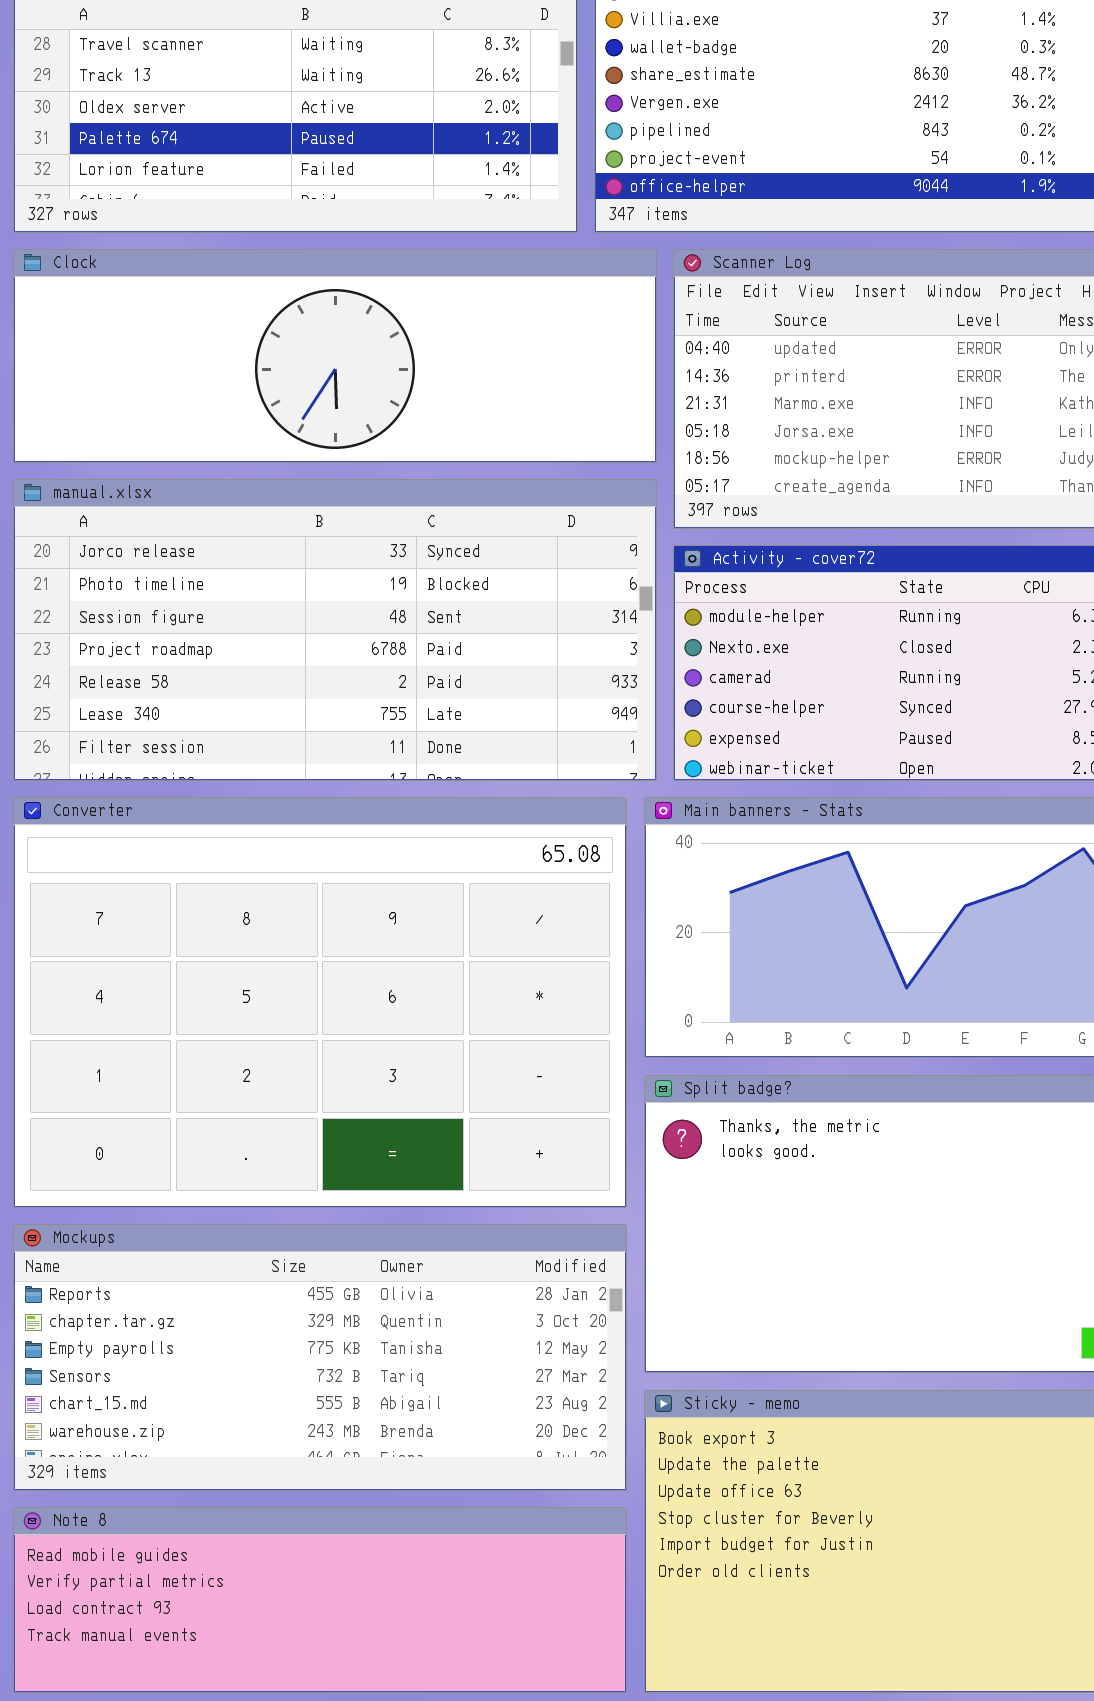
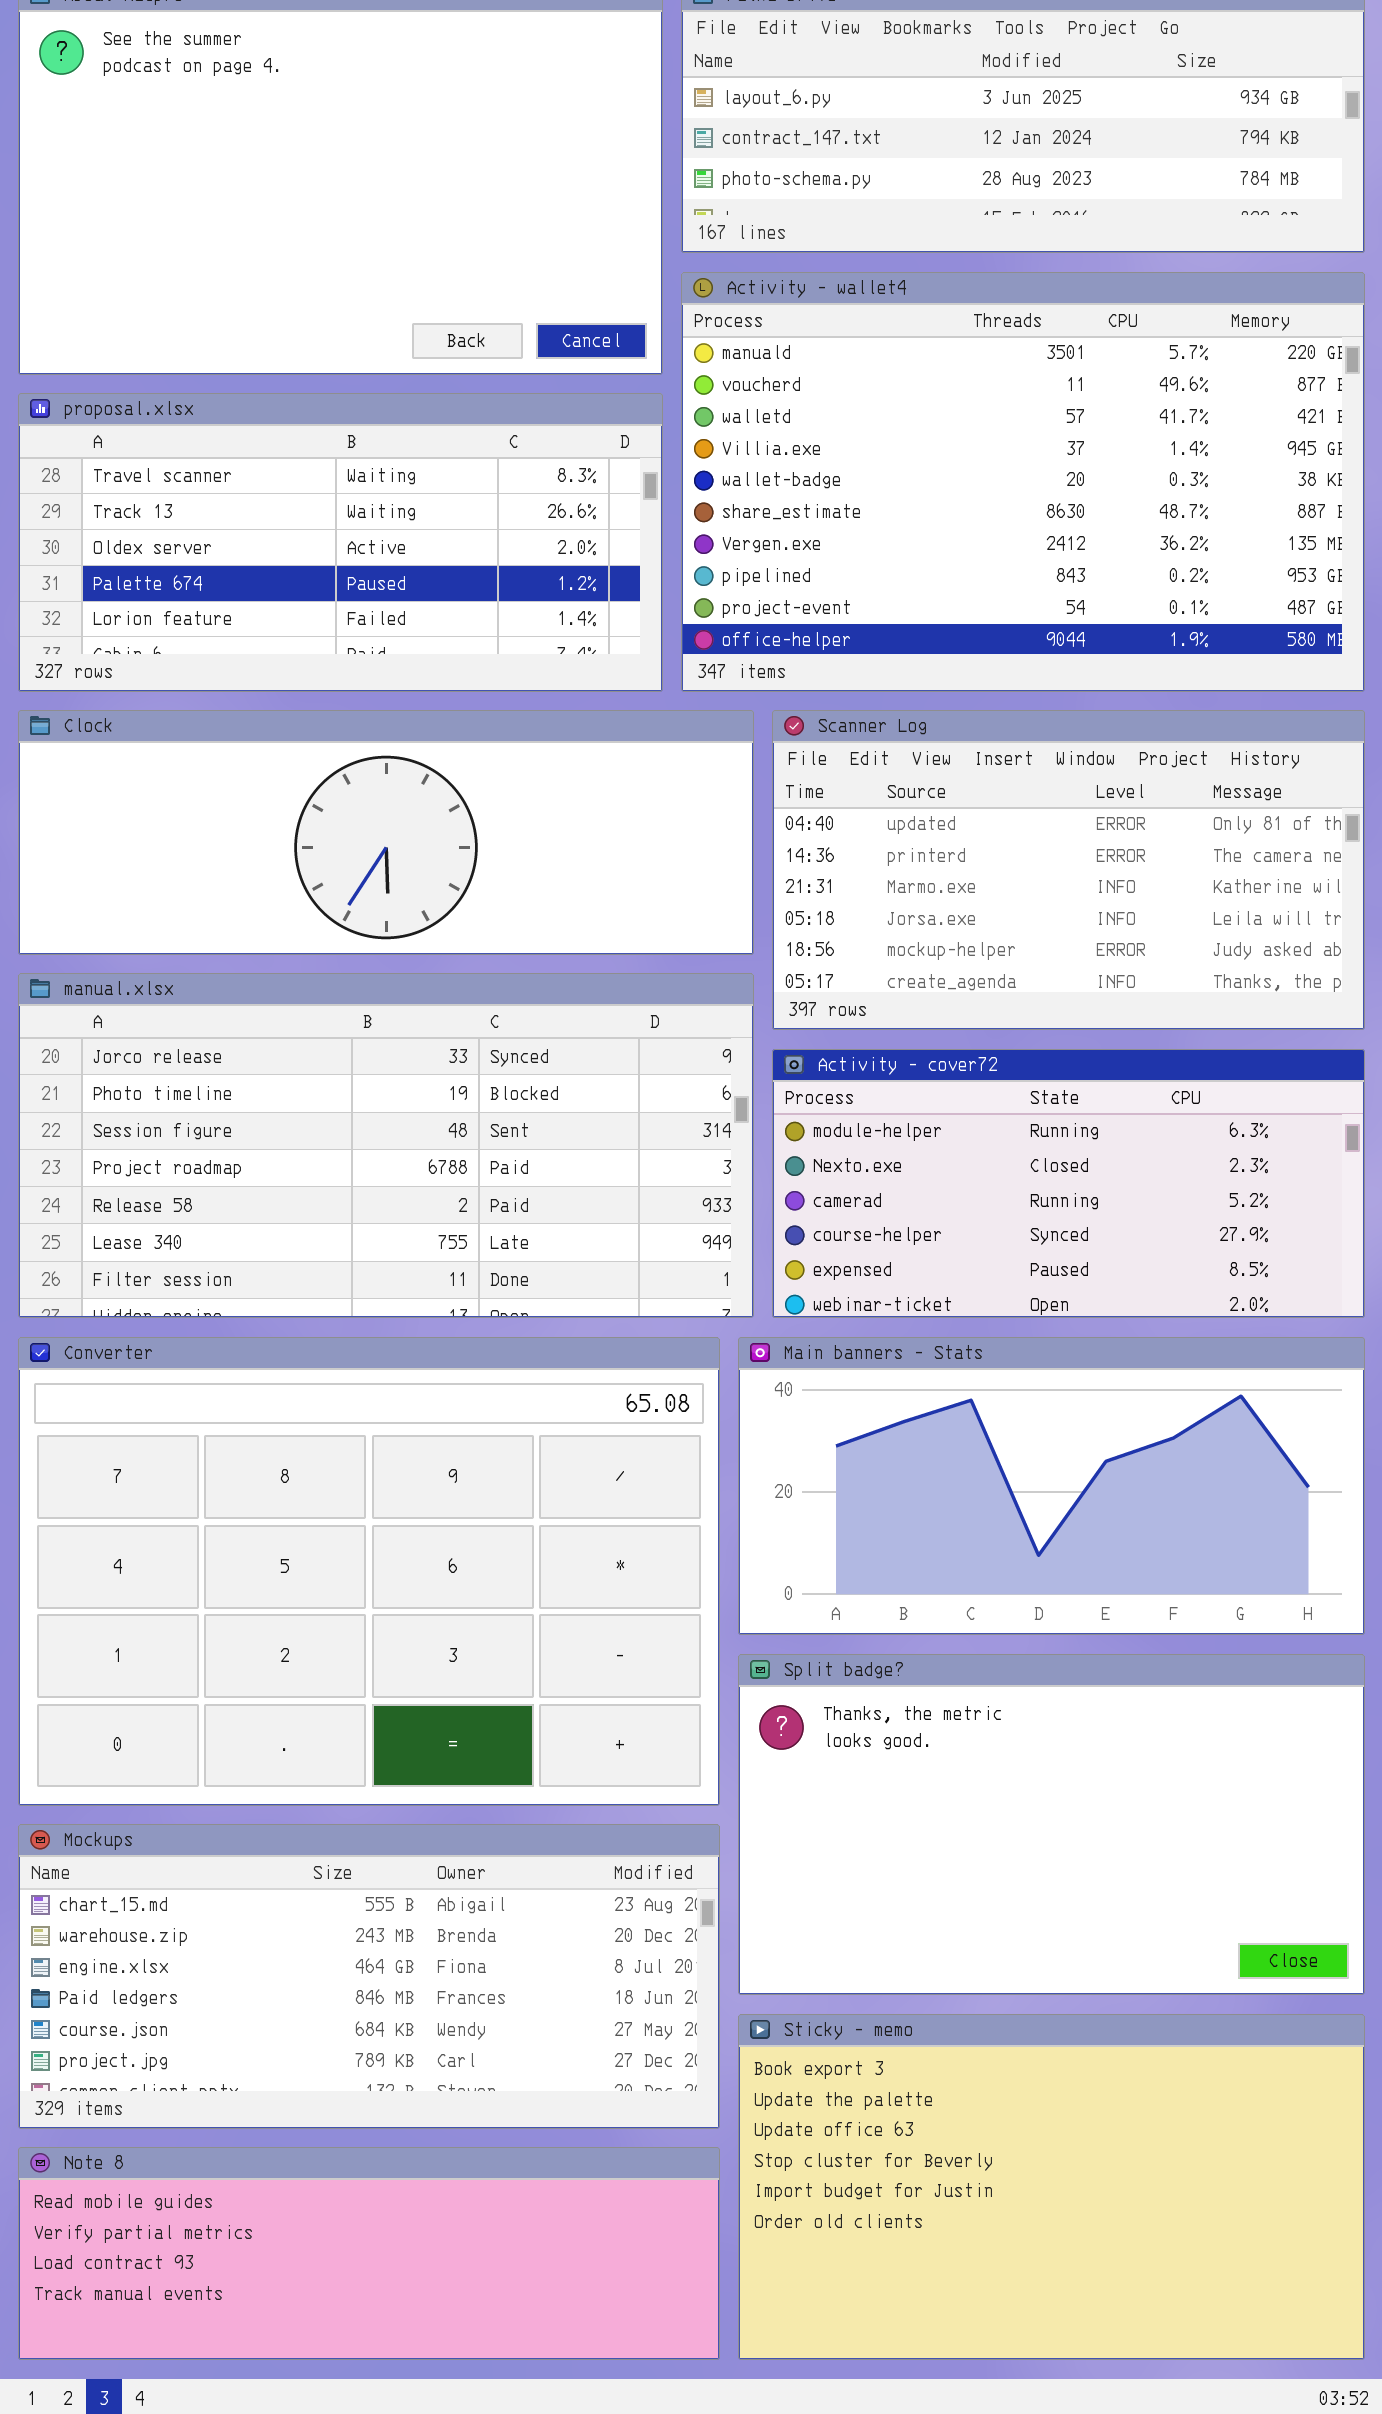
Mockups: [13,1224,627,1491] -> [18,1824,720,2129], scrolled down 4 rows

